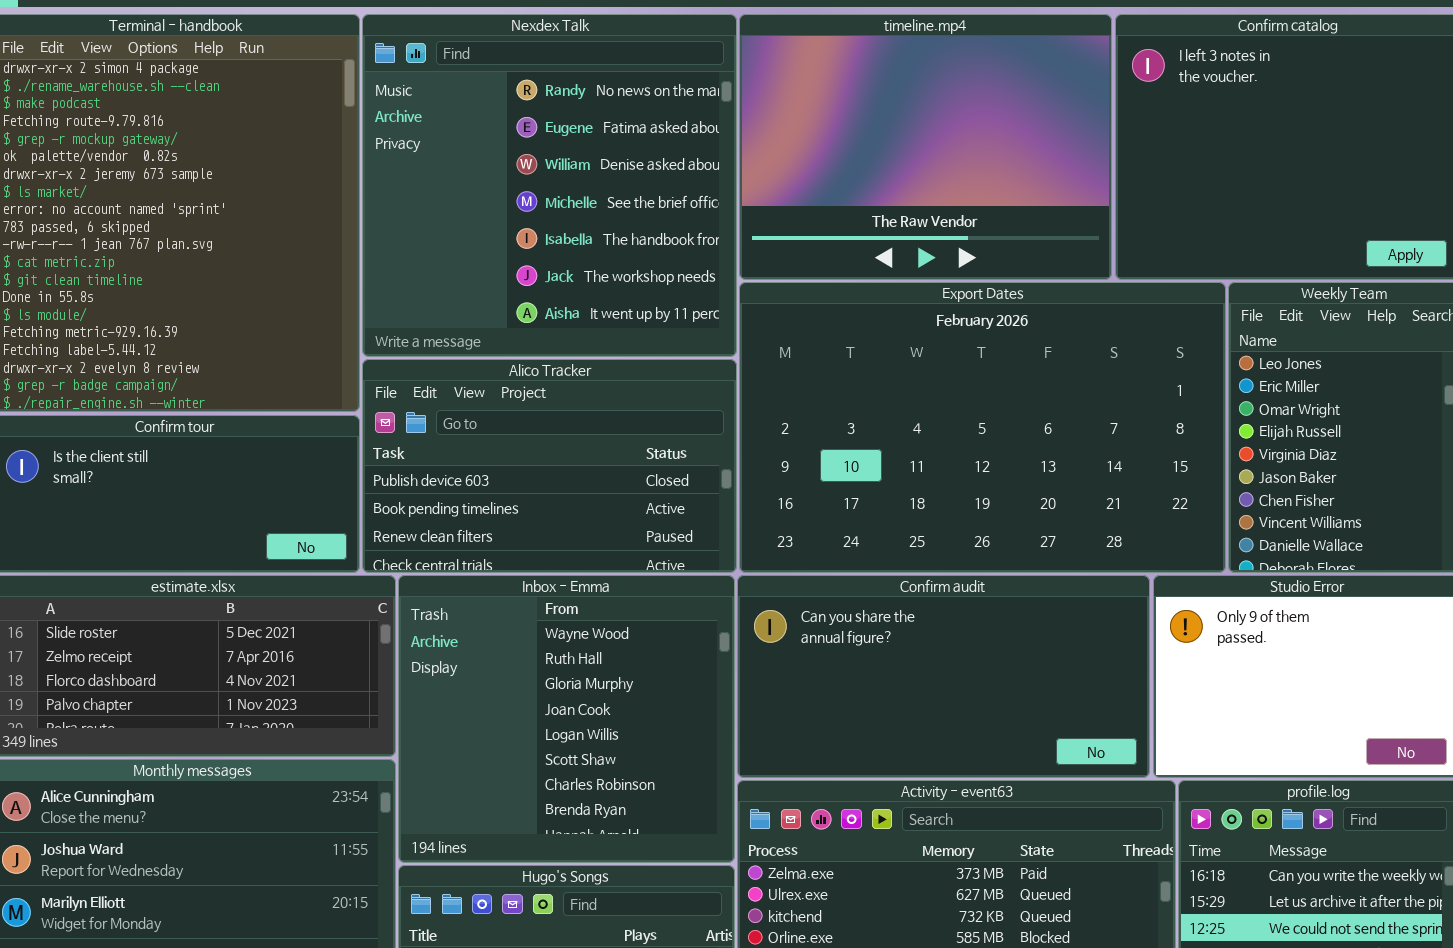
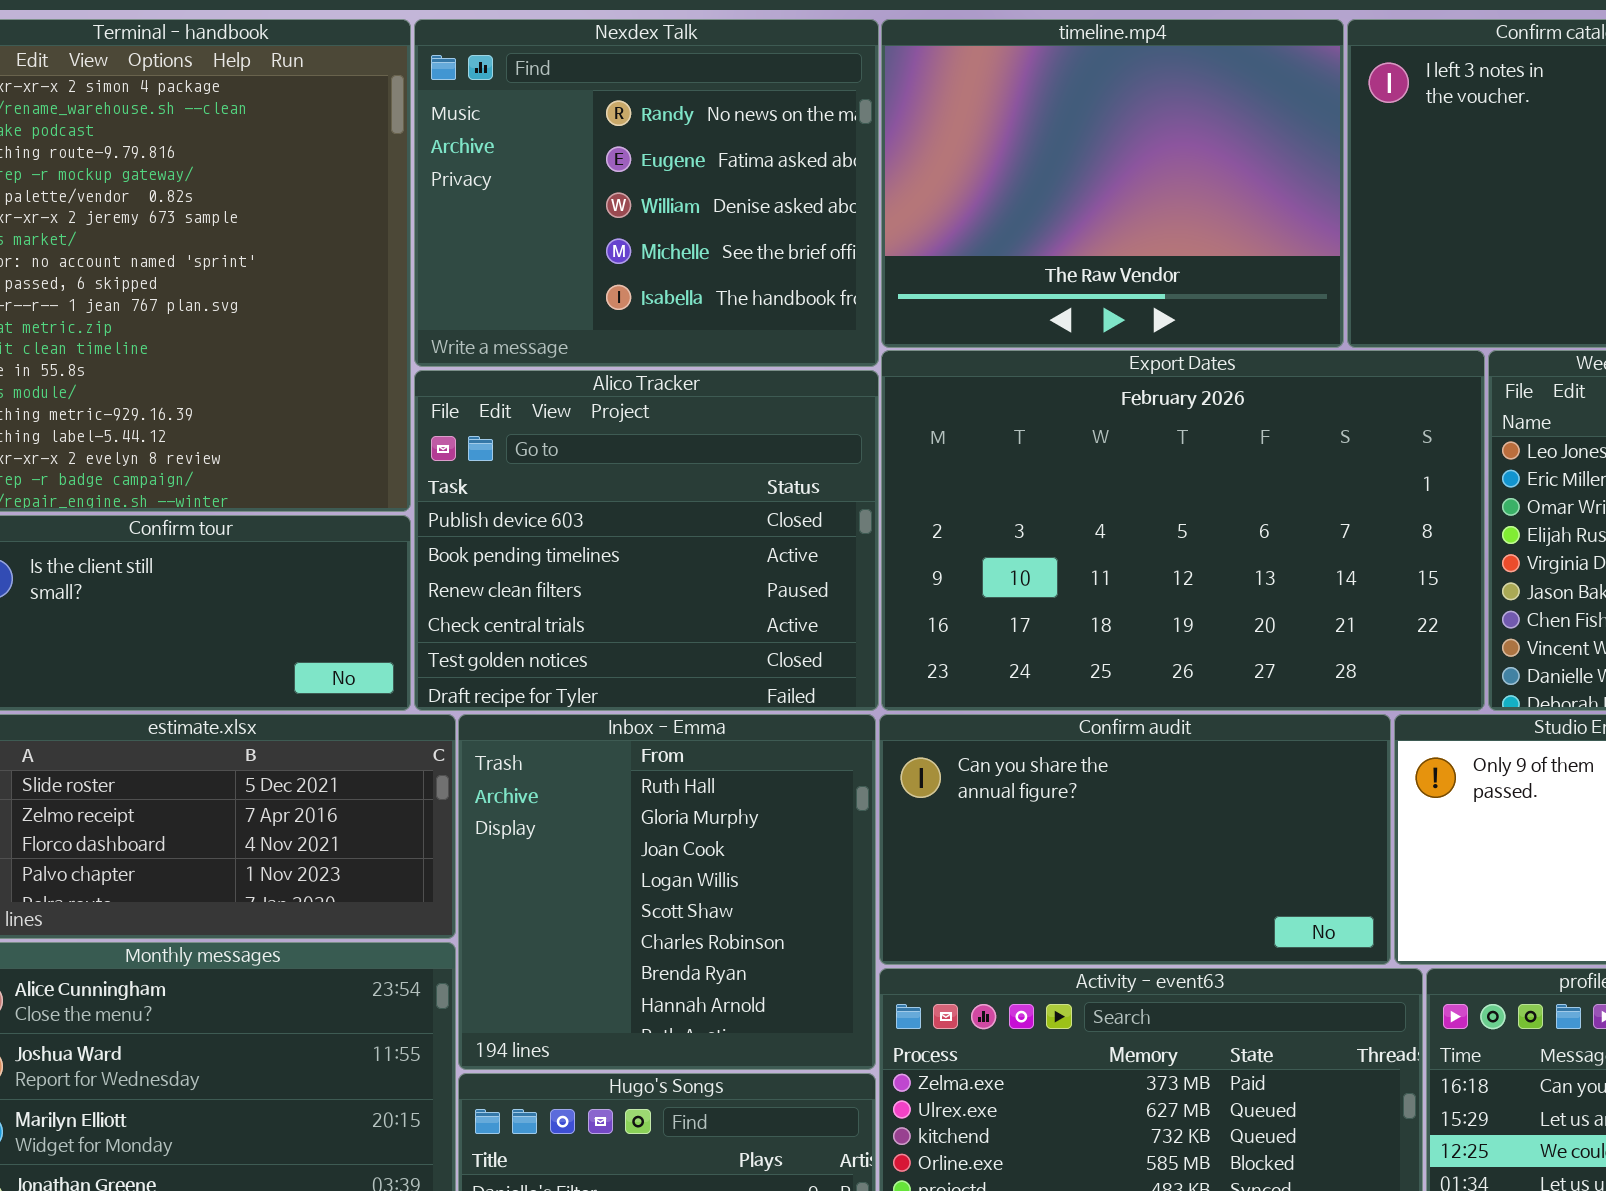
Nexdex Talk: [362,14,737,357] -> [414,19,879,367], resized
Alico Tracker: [362,359,737,573] -> [414,370,879,711], resized
Inbox - Emma: [398,575,735,863] -> [458,714,876,1070], scrolled down 1 row

